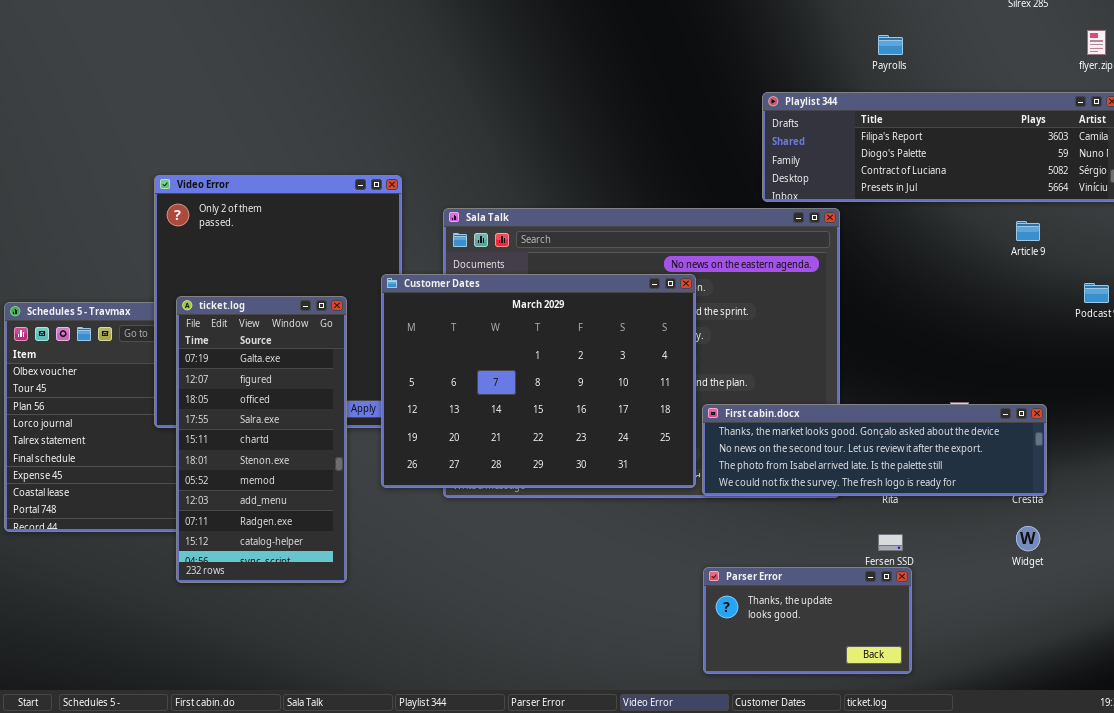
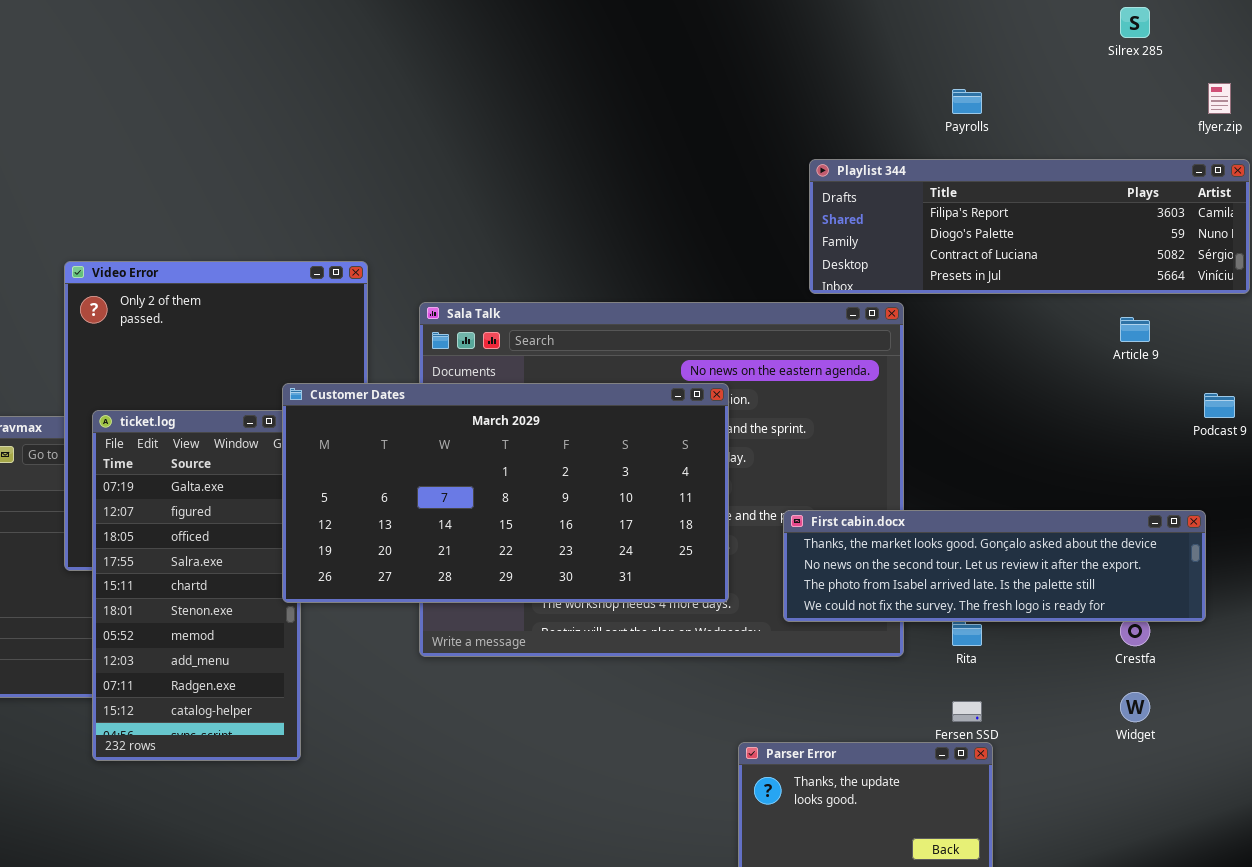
Customer Dates: [381,274,696,488] -> [282,383,729,603], resized
First cabin.docx: [702,404,1047,496] -> [783,510,1206,622], moved

